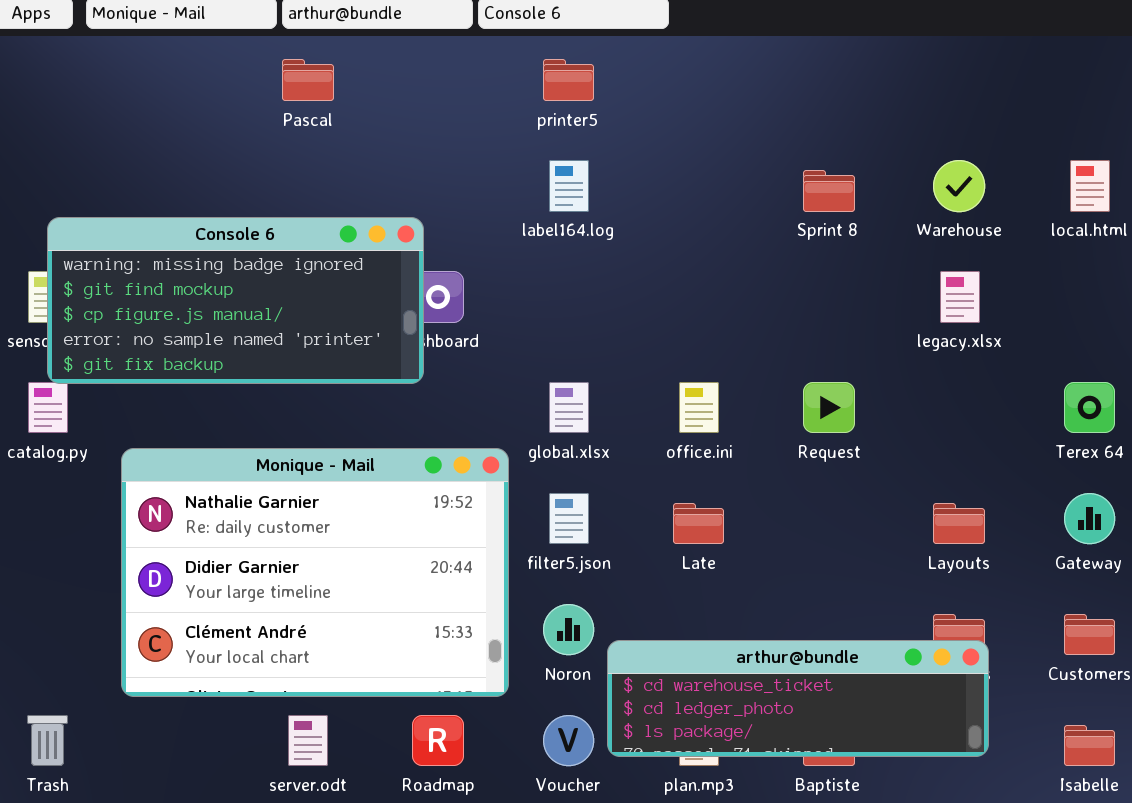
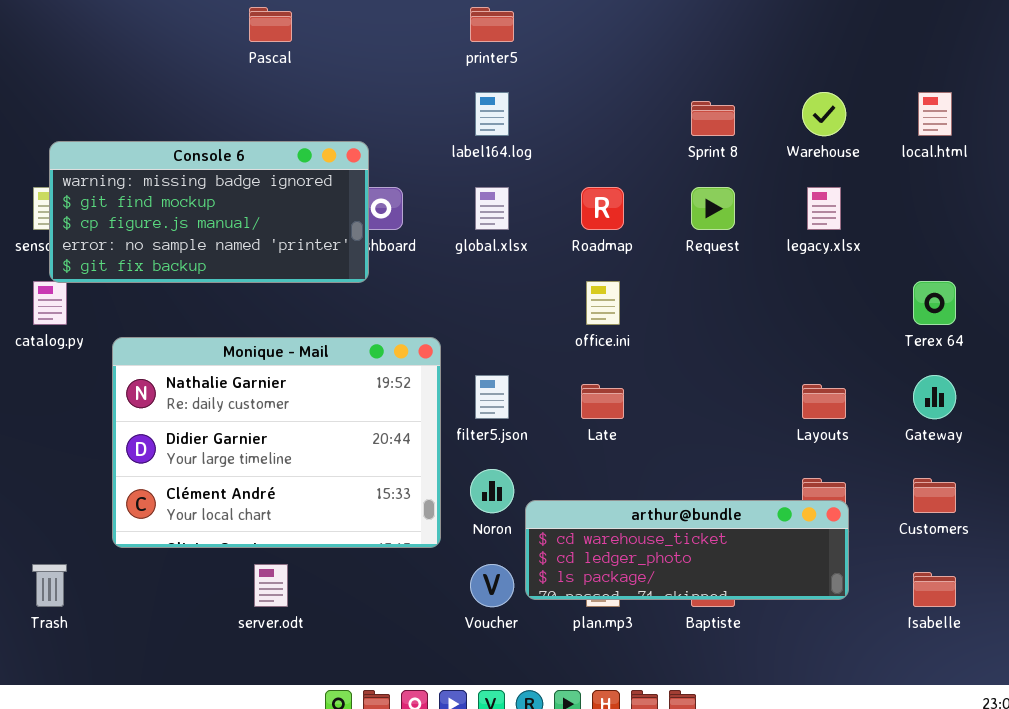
global.xlsx: [549,382,589,433] -> [475,187,509,230], moved
Request: [803,382,855,433] -> [691,187,735,230], moved
Roadmap: [412,715,464,766] -> [581,187,624,230], moved

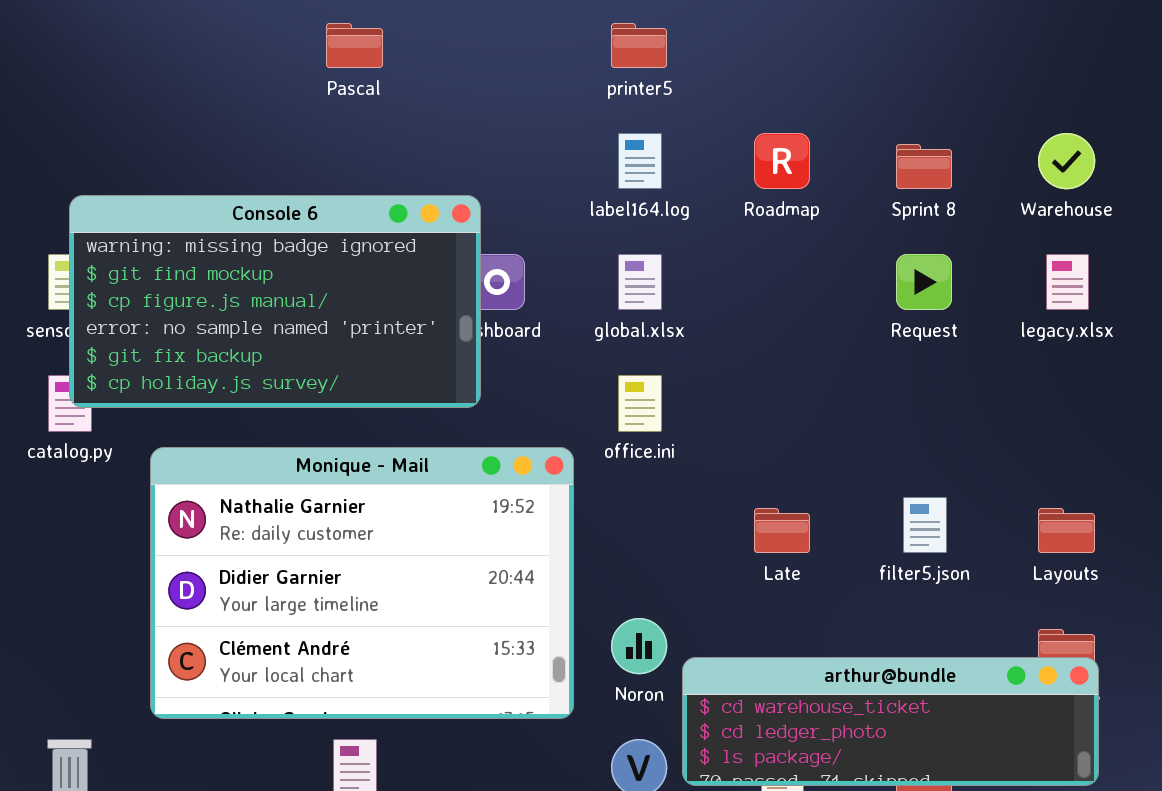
Console 6: [49,141,369,283] -> [69,195,481,408], resized
Roadmap: [581,187,624,230] -> [754,133,810,189], moved
office.ini: [586,281,620,325] -> [618,375,662,432], moved
filter5.json: [475,375,509,419] -> [903,497,947,553], moved

